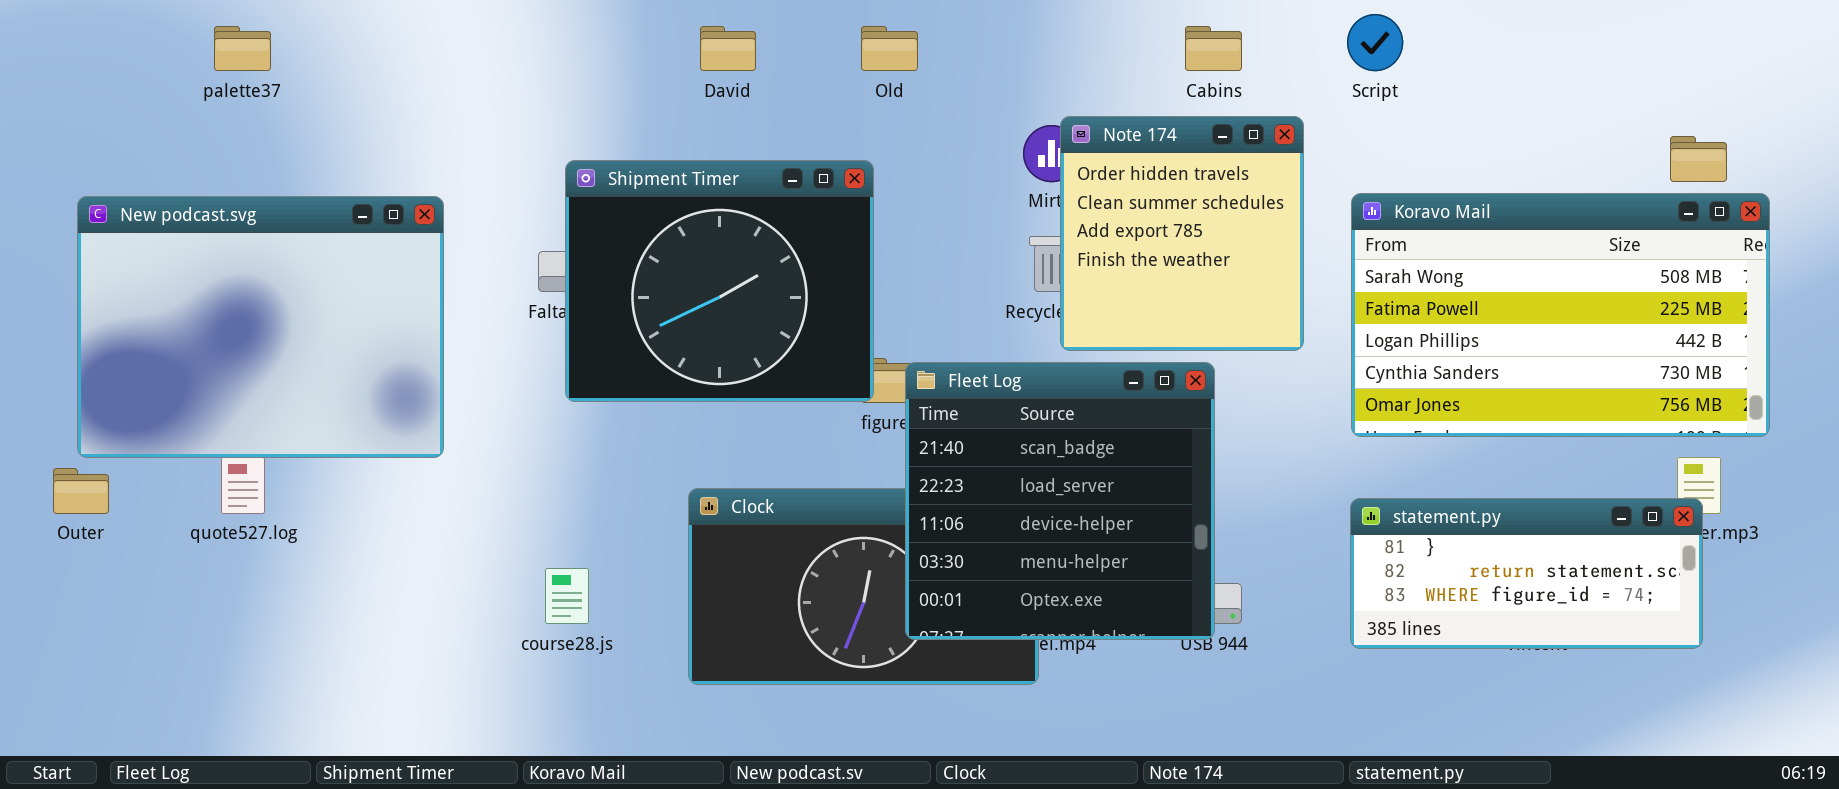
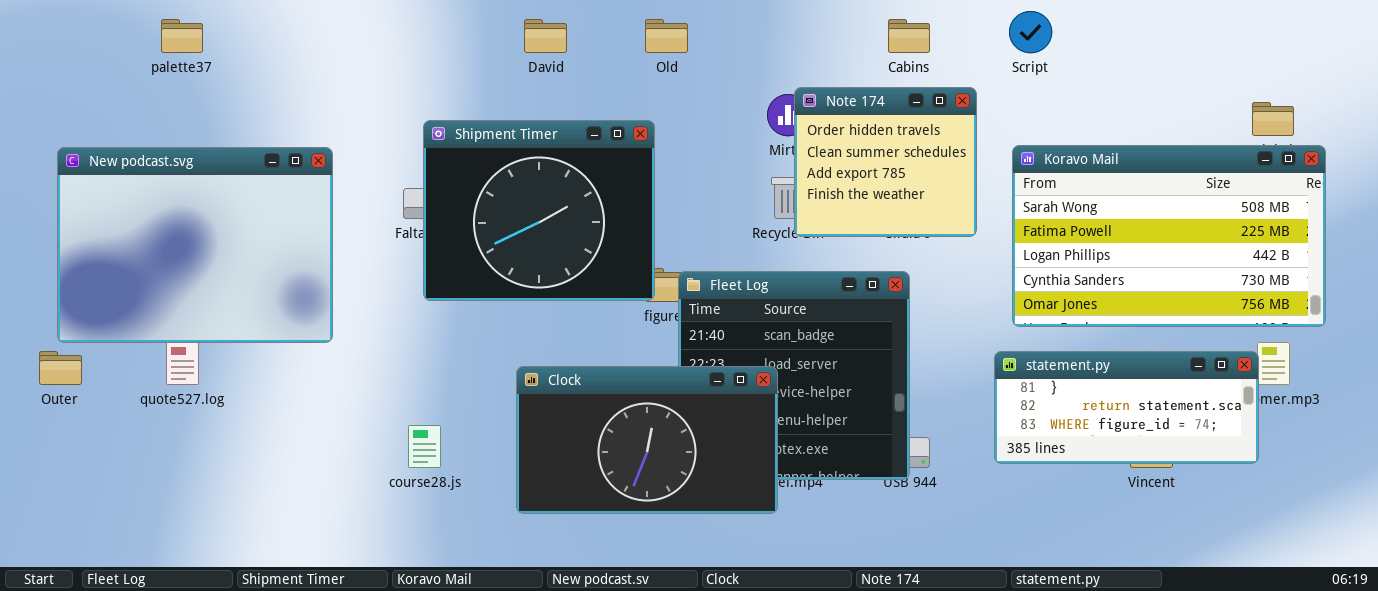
Note 174: [1060,116,1304,351] -> [794,87,977,237], resized
Clock: [688,488,1039,685] -> [516,366,778,514], raised
statement.py: [1350,498,1703,649] -> [994,351,1259,464], moved

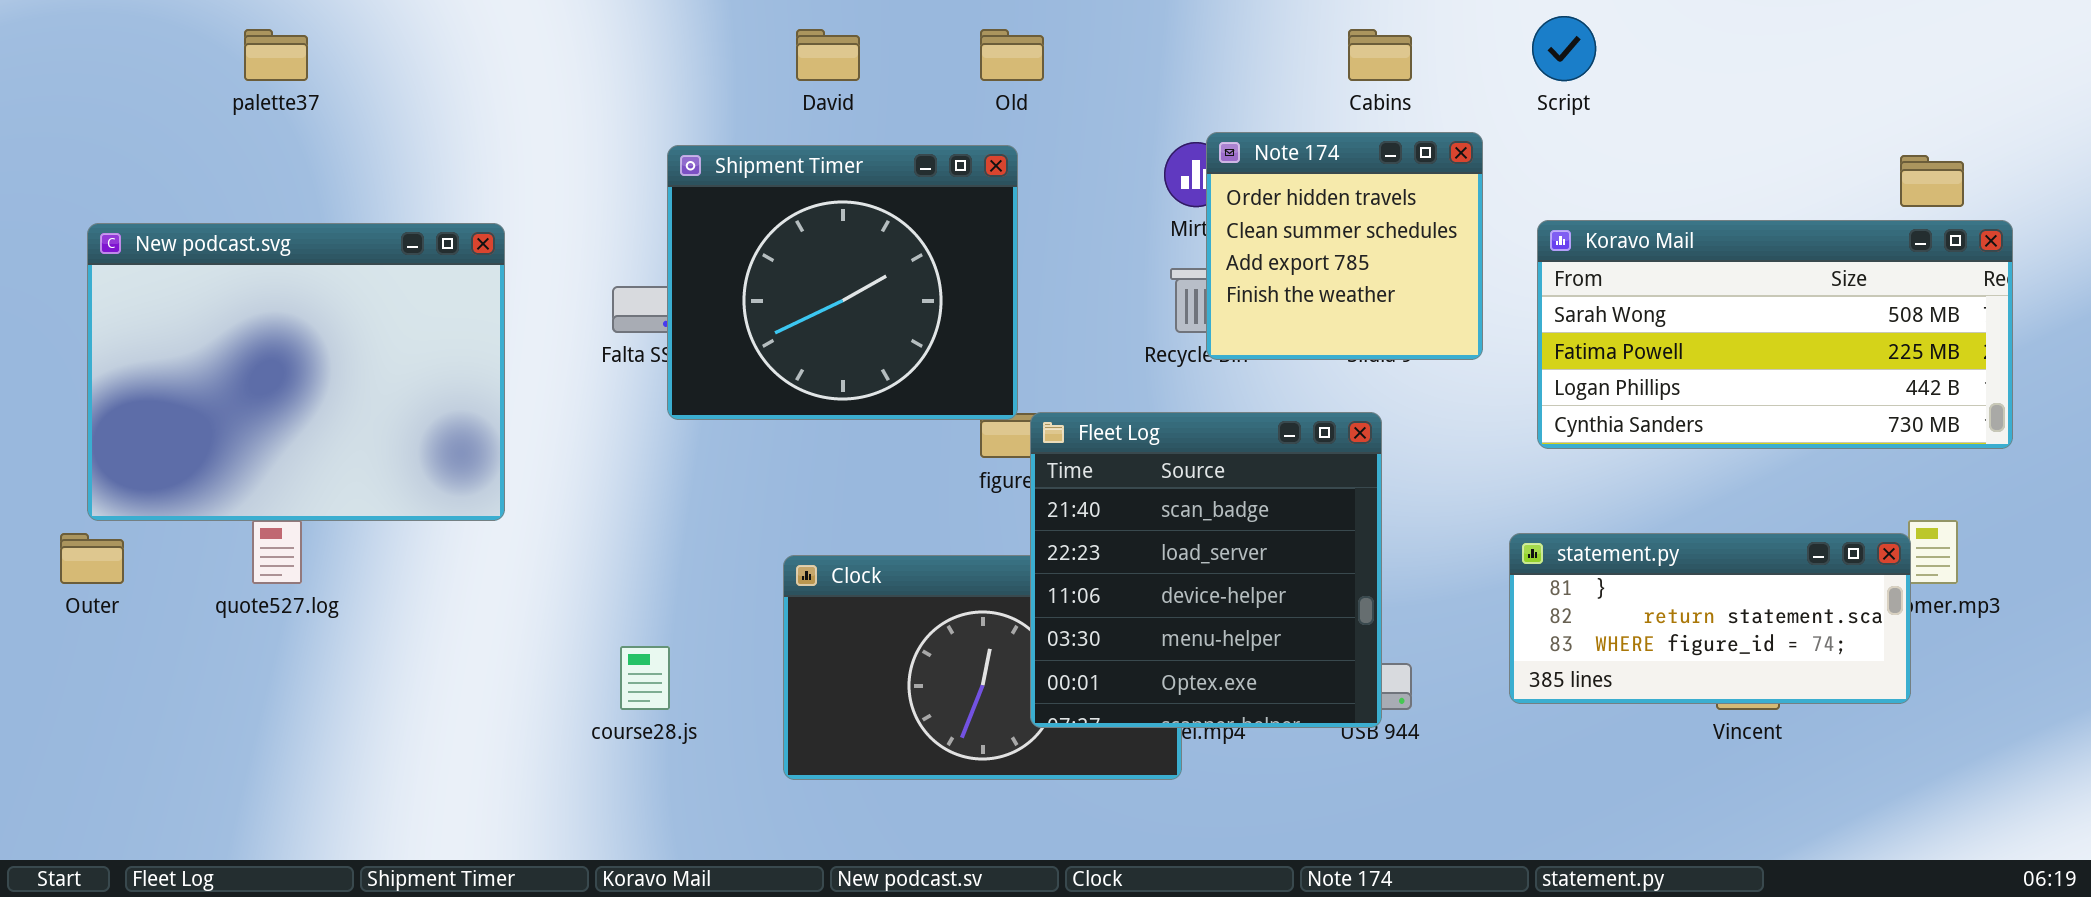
Shipment Timer: [423,120,655,301] -> [667,145,1018,420], moved
Koravo Mail: [1012,145,1326,327] -> [1537,220,2013,449], resized
Fleet Log: [678,271,910,480] -> [1030,412,1382,728], raised

